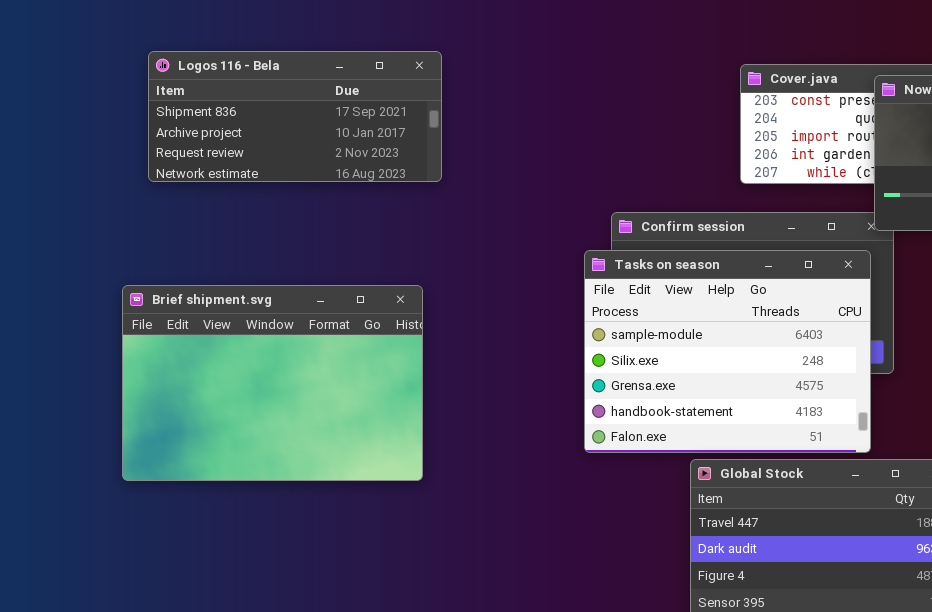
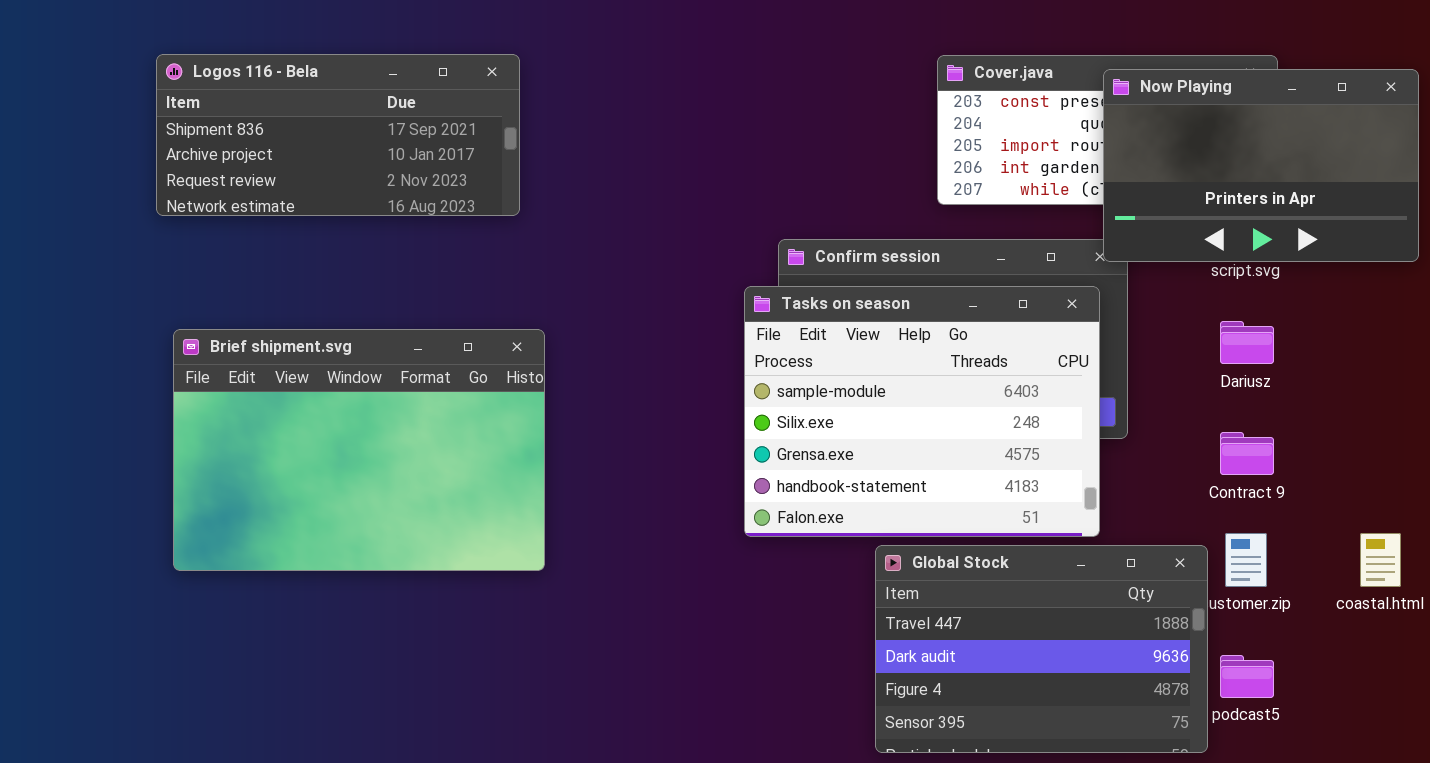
Logos 116 - Bela: [148,51,442,182] -> [156,54,520,216], moved

